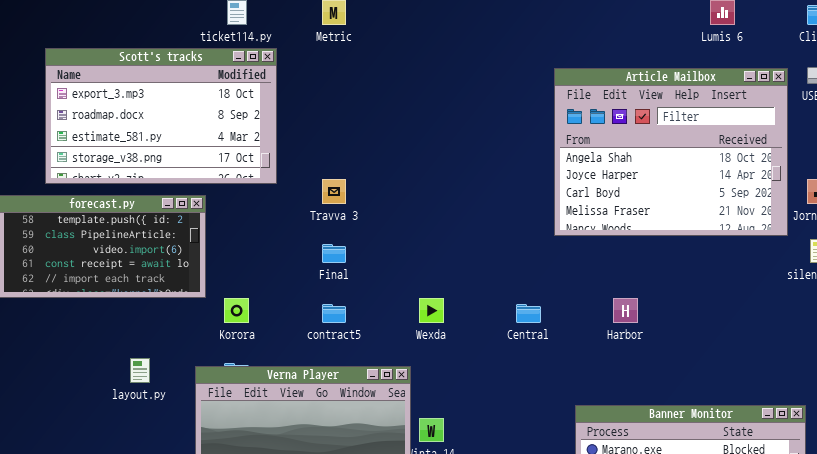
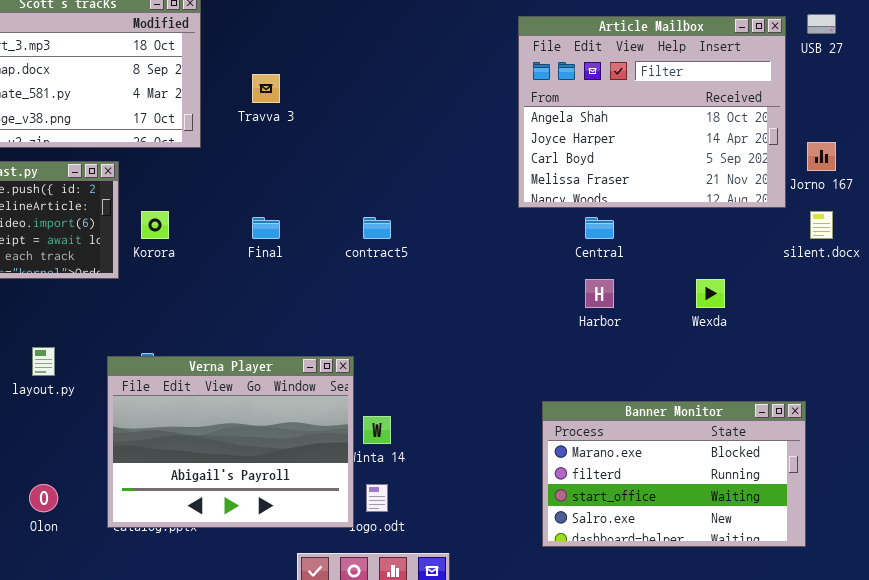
Travva 3: [322,179,346,204] -> [252,74,280,103], moved
Korora: [224,298,249,323] -> [141,211,169,239], moved
Wexda: [419,298,444,323] -> [696,279,725,308], moved
contract5: [322,304,346,323] -> [363,217,391,239], moved
Central: [516,304,541,323] -> [585,217,614,239], moved

